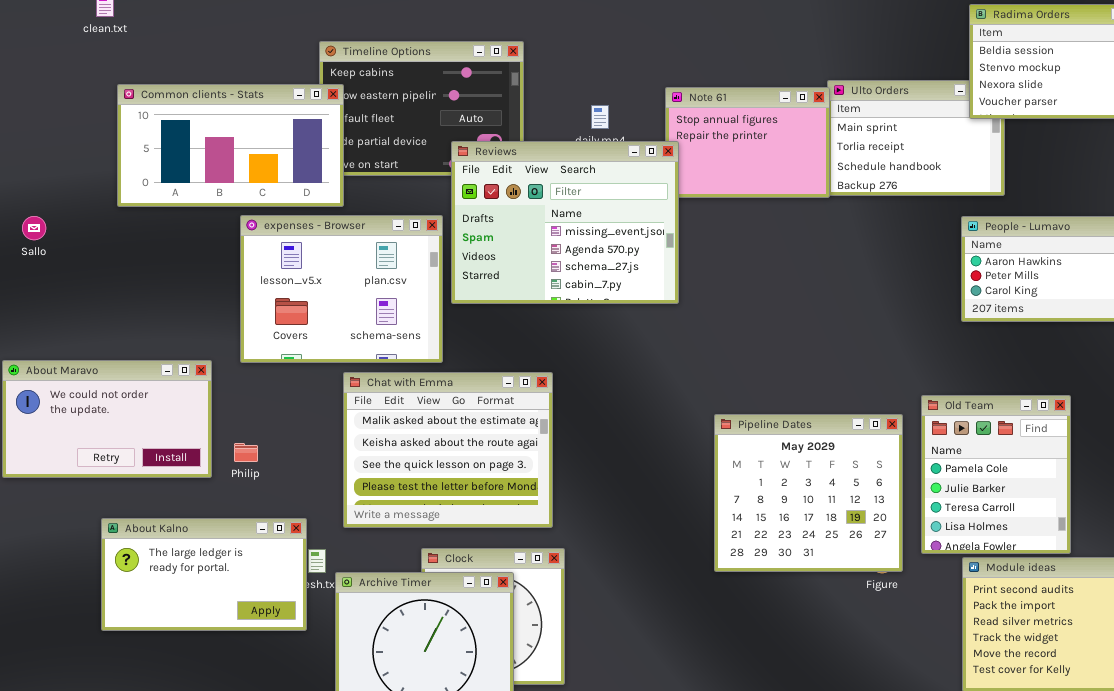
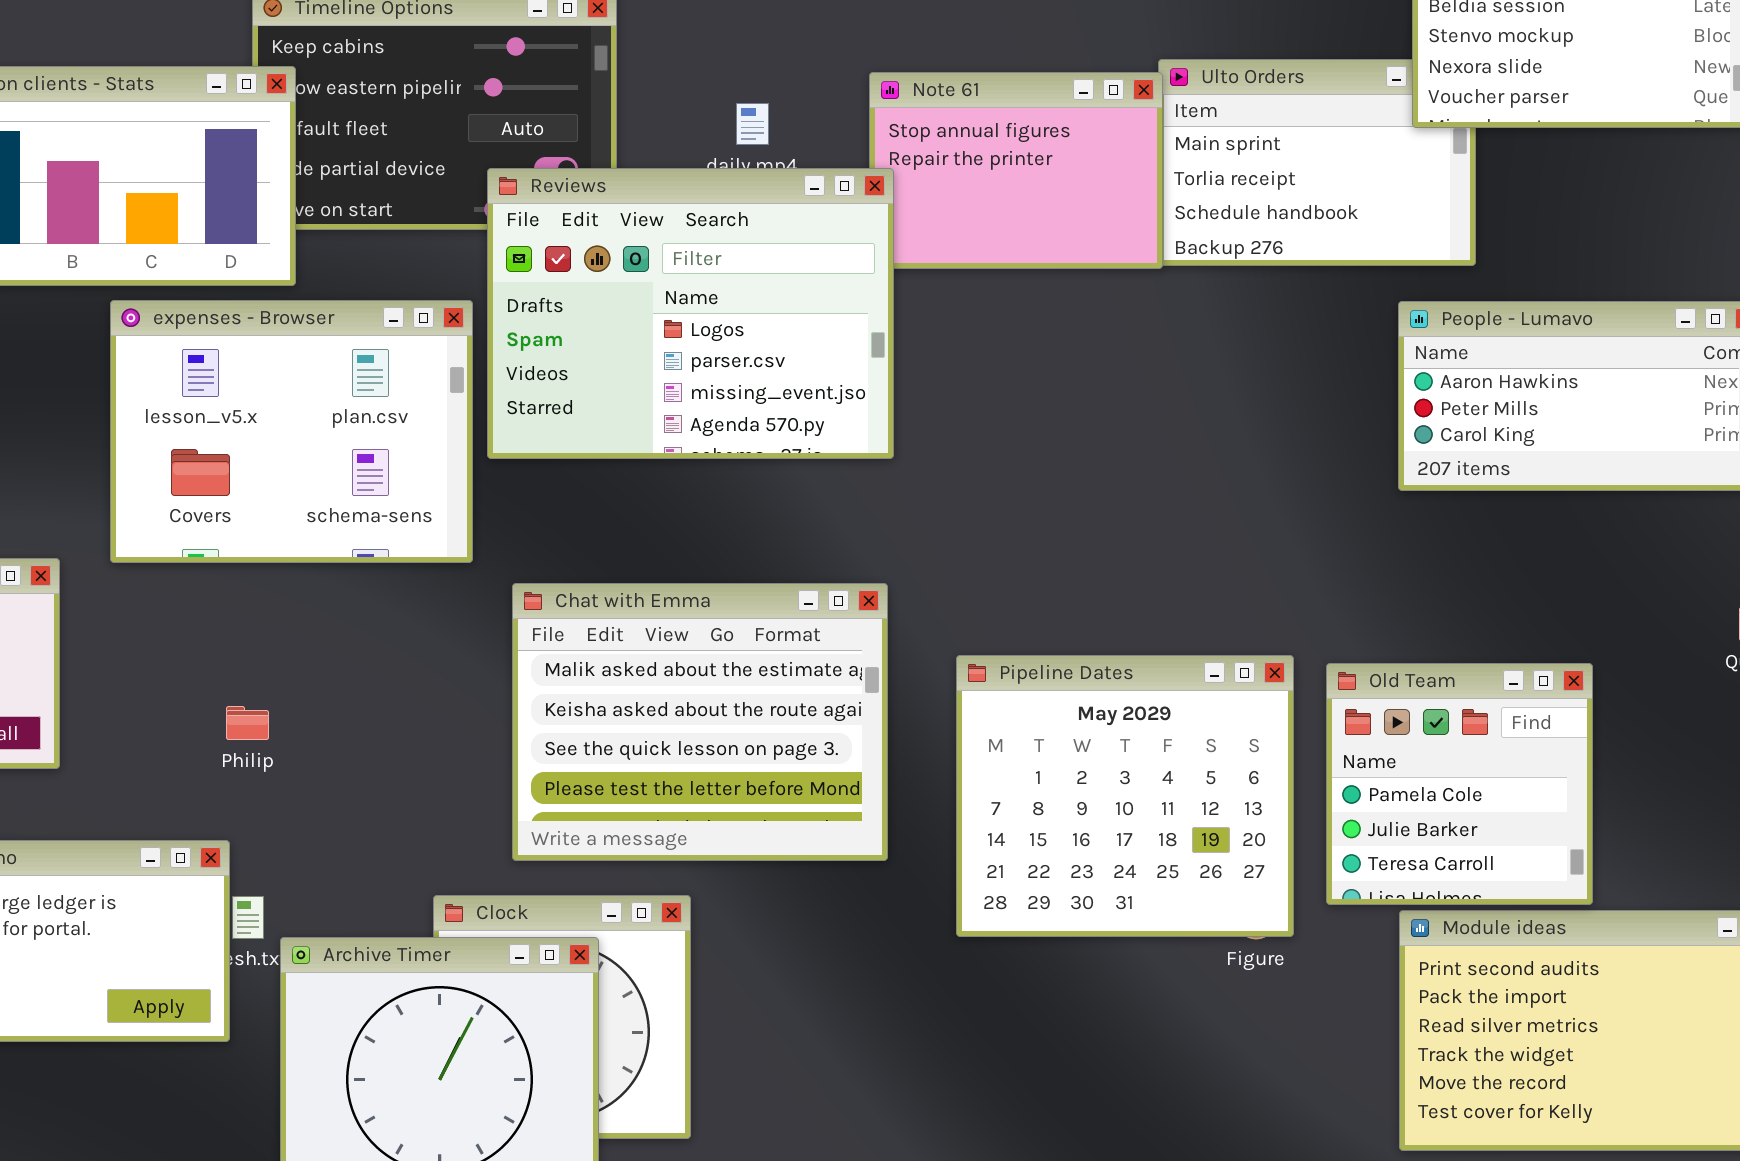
Reviews: [451,141,679,304] -> [487,168,894,459], scrolled up 2 rows
Chat with Emma: [343,372,553,528] -> [512,583,888,861], moved
Old Team: [921,395,1071,554] -> [1326,663,1593,905], resized
Philip: [234,443,258,462] -> [226,706,269,740], moved

